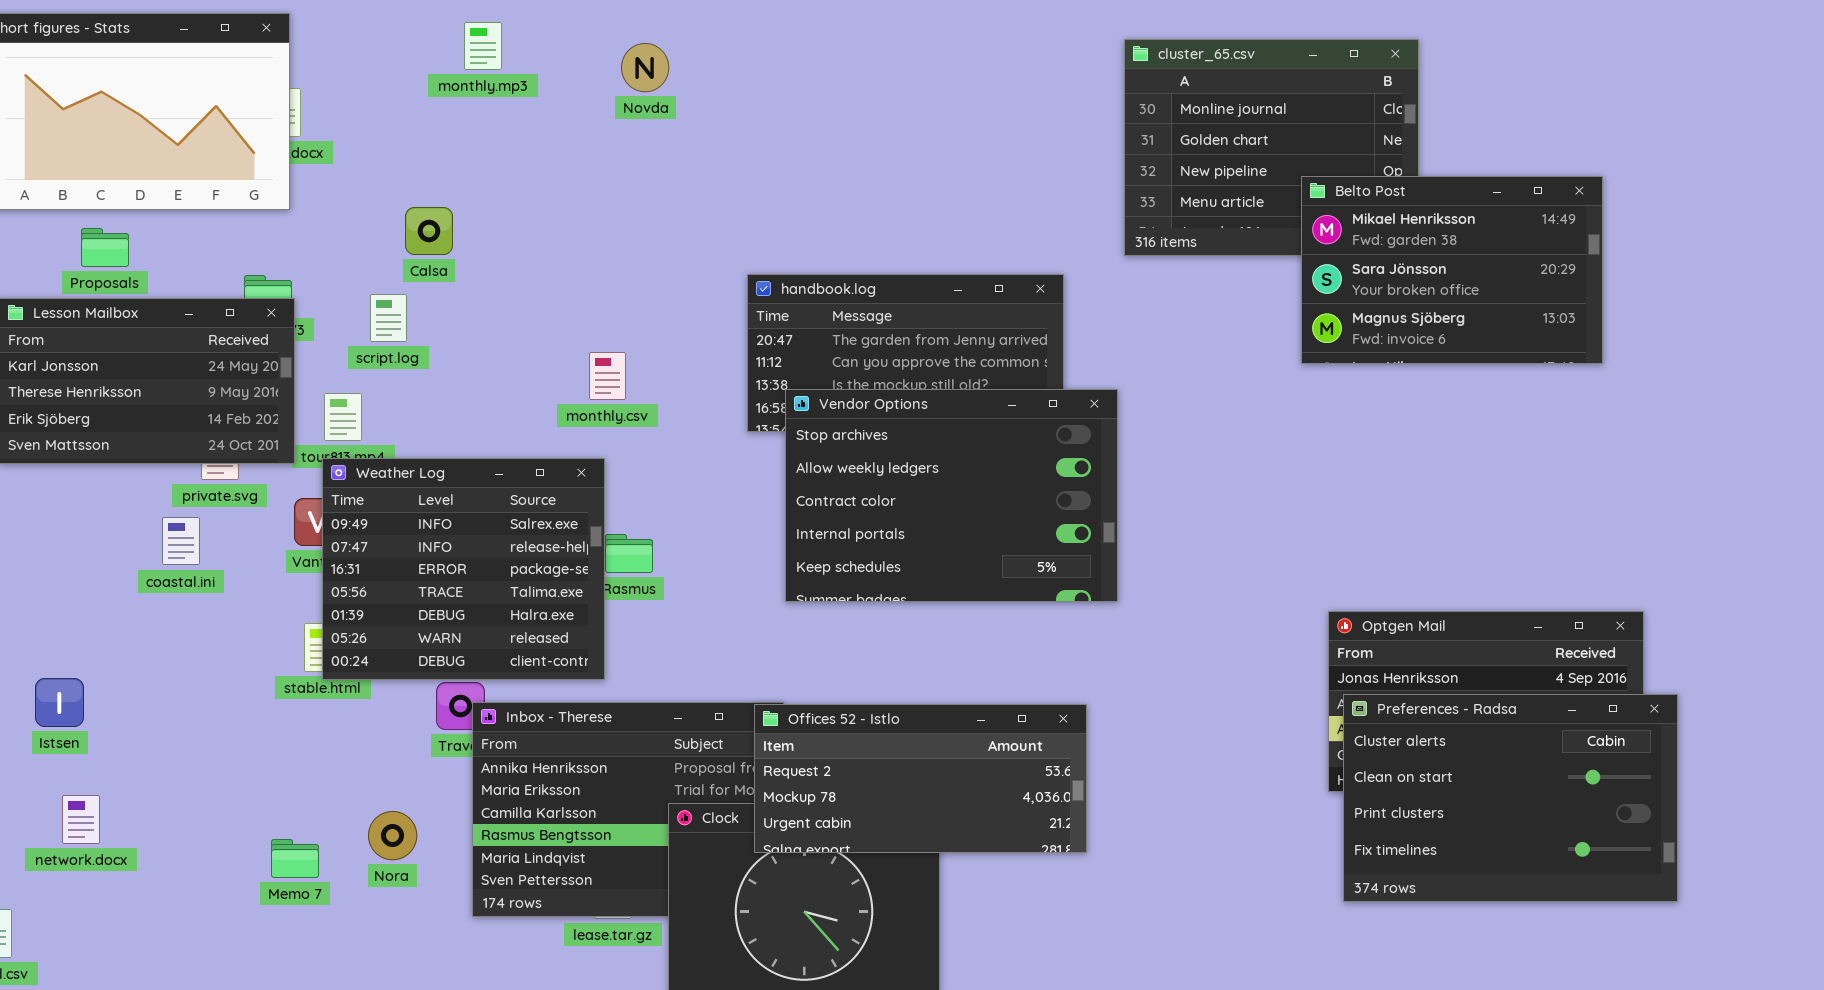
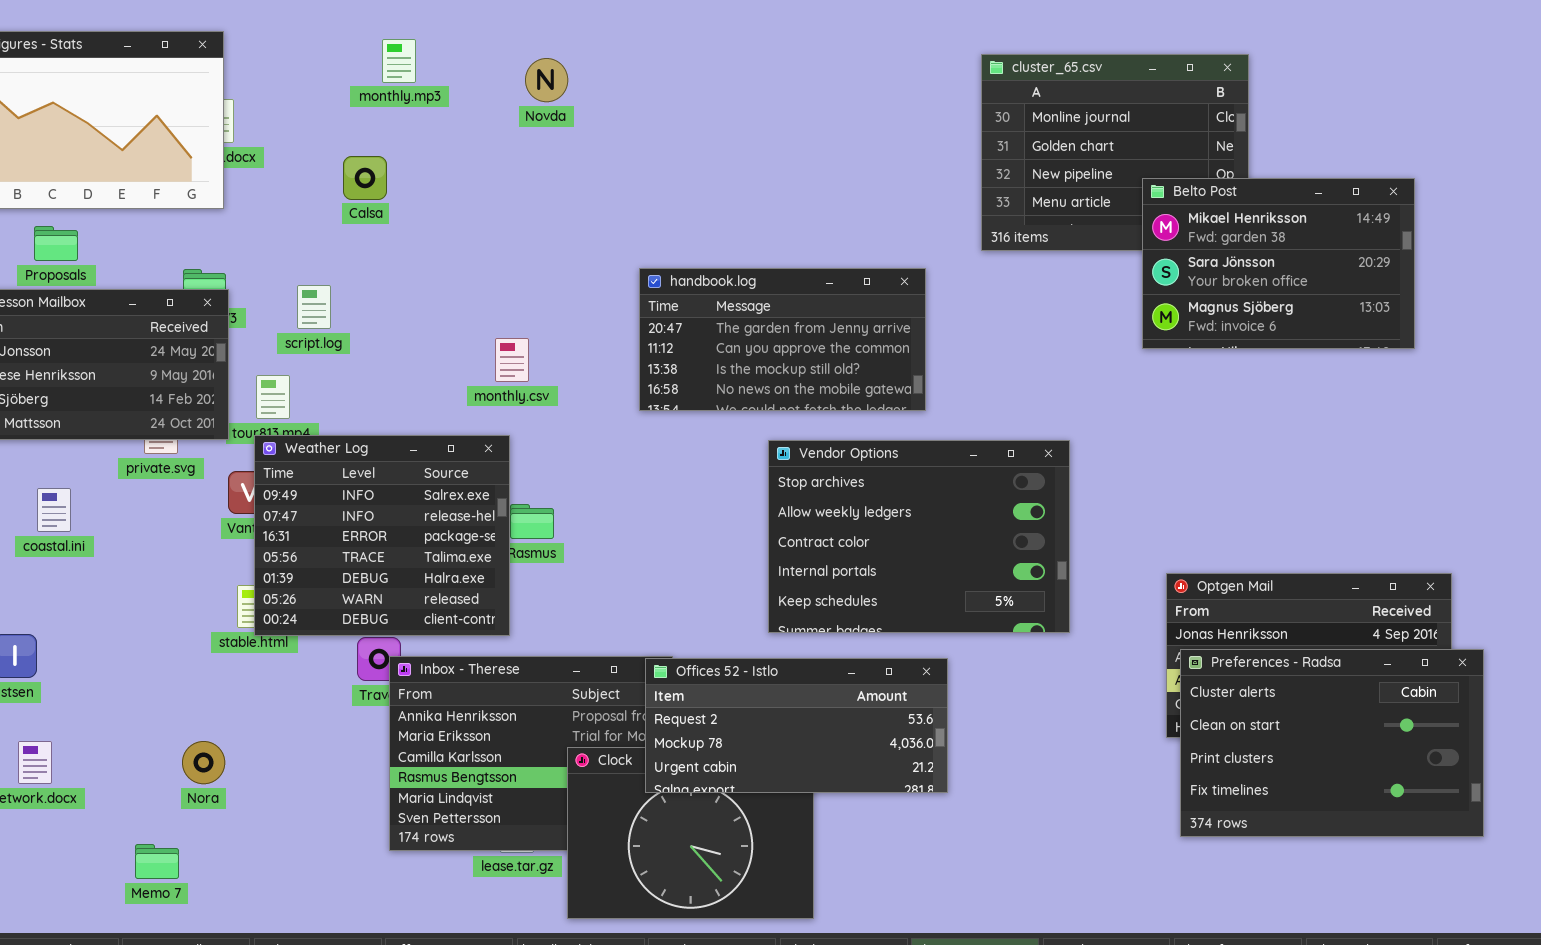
Calsa: [405,207,453,255] -> [343,156,387,200], moved
Vendor Options: [785,389,1118,602] -> [768,440,1070,633], moved
coastal.ini: [162,517,200,565] -> [37,488,71,532], moved
Nora: [368,811,417,860] -> [182,741,225,784], moved
Memo 7: [271,839,319,878] -> [135,844,179,879], moved

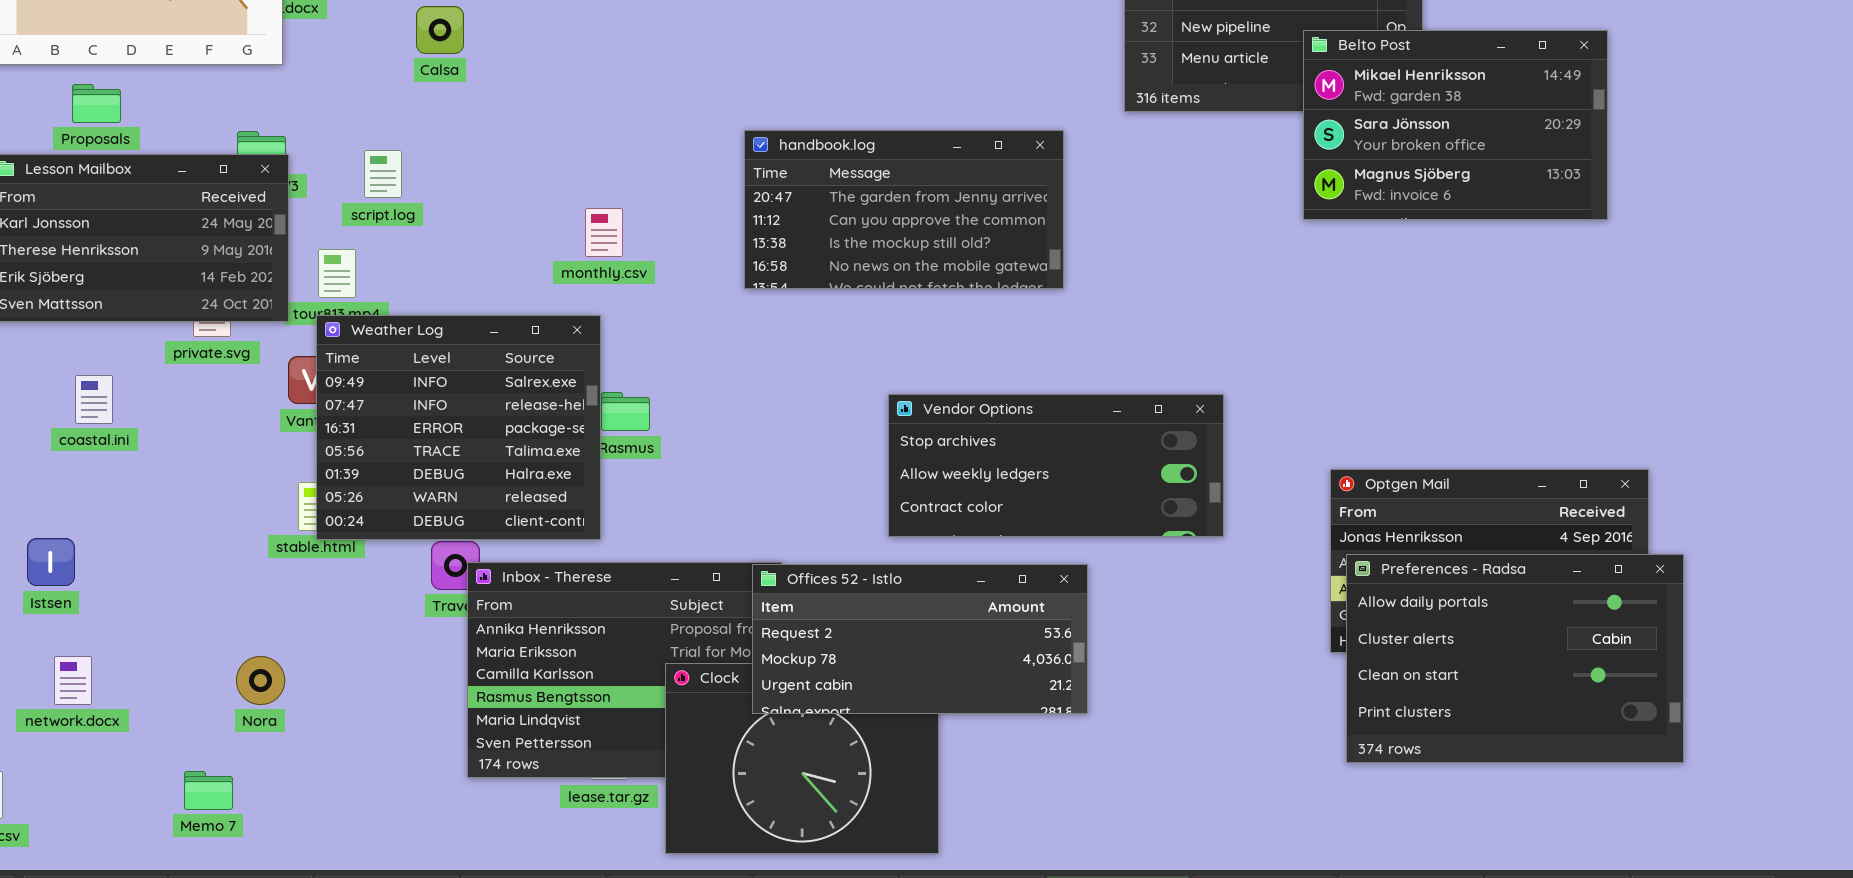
Vendor Options: [768,440,1070,633] -> [888,394,1224,537], resized
Preferences - Radsa: [1180,649,1484,837] -> [1346,554,1684,763], scrolled up 1 row

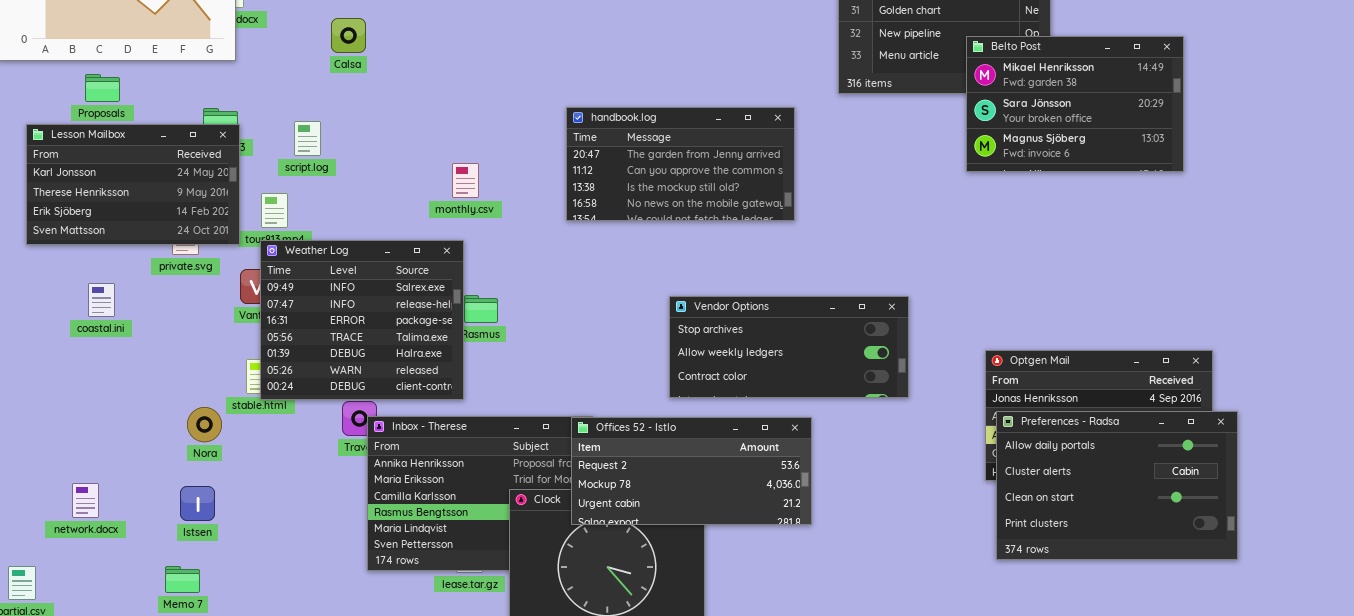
Istsen: [27,538,75,586] -> [180,486,215,521], moved
Nora: [236,656,285,705] -> [187,407,222,442], moved

